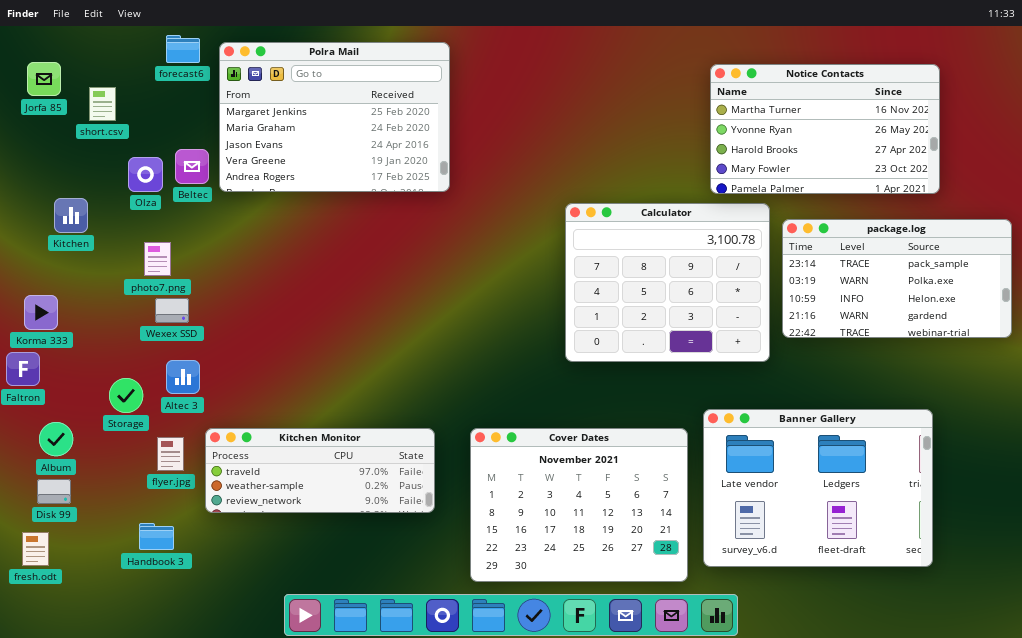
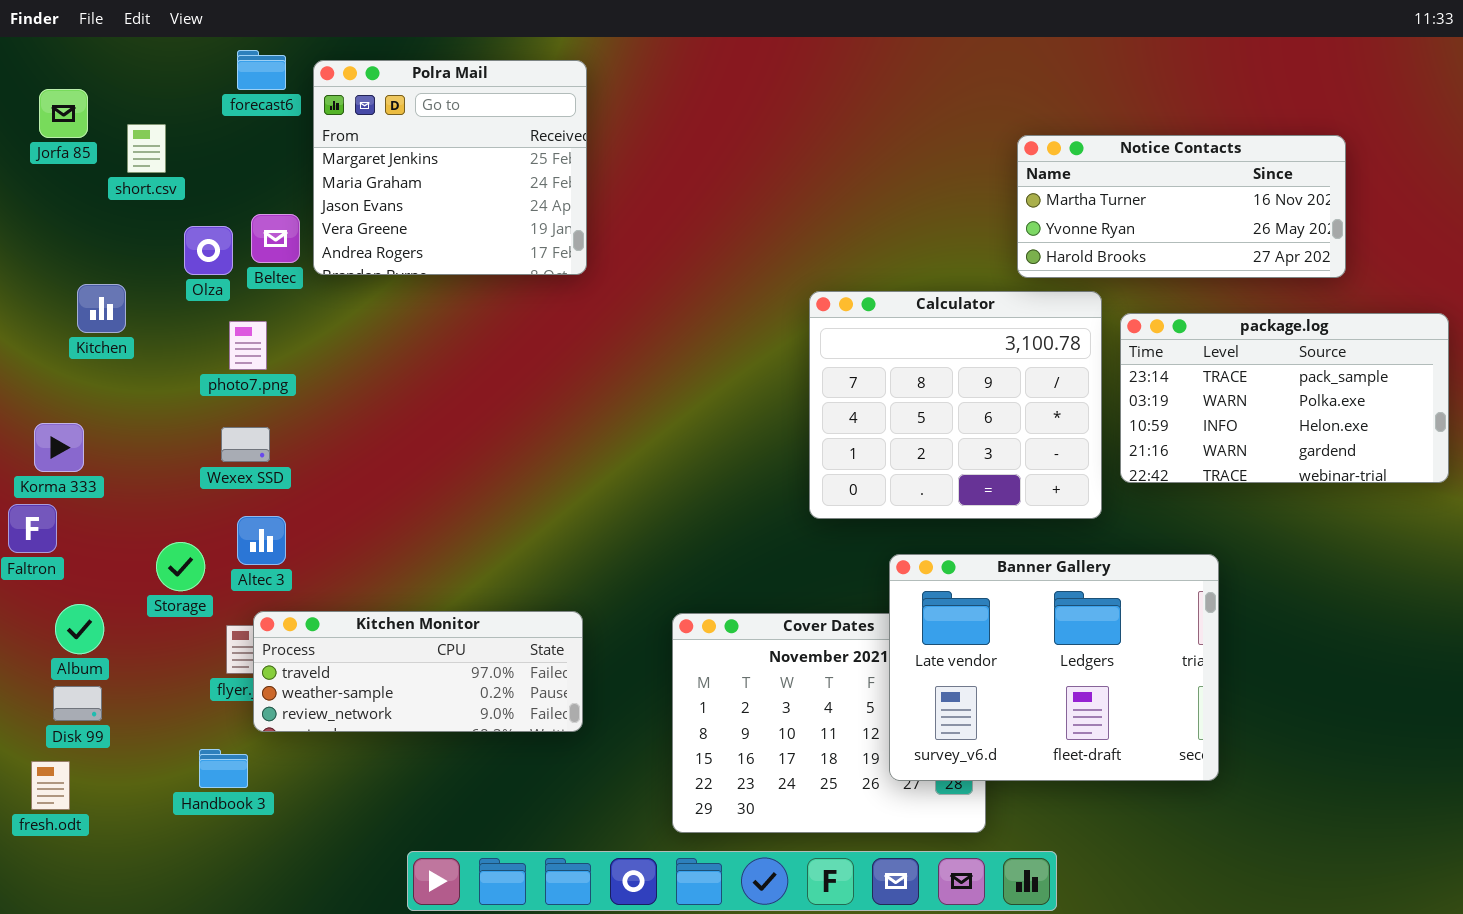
Polra Mail: [219,42,450,192] -> [313,60,587,275], resized
Notice Contacts: [710,64,940,194] -> [1017,135,1346,278], resized
photo7.png: [144,242,171,276] -> [229,321,267,370], moved
Banner Gallery: [703,409,933,567] -> [889,554,1219,781], moved
Kitchen Monitor: [205,428,435,513] -> [253,611,583,732], moved

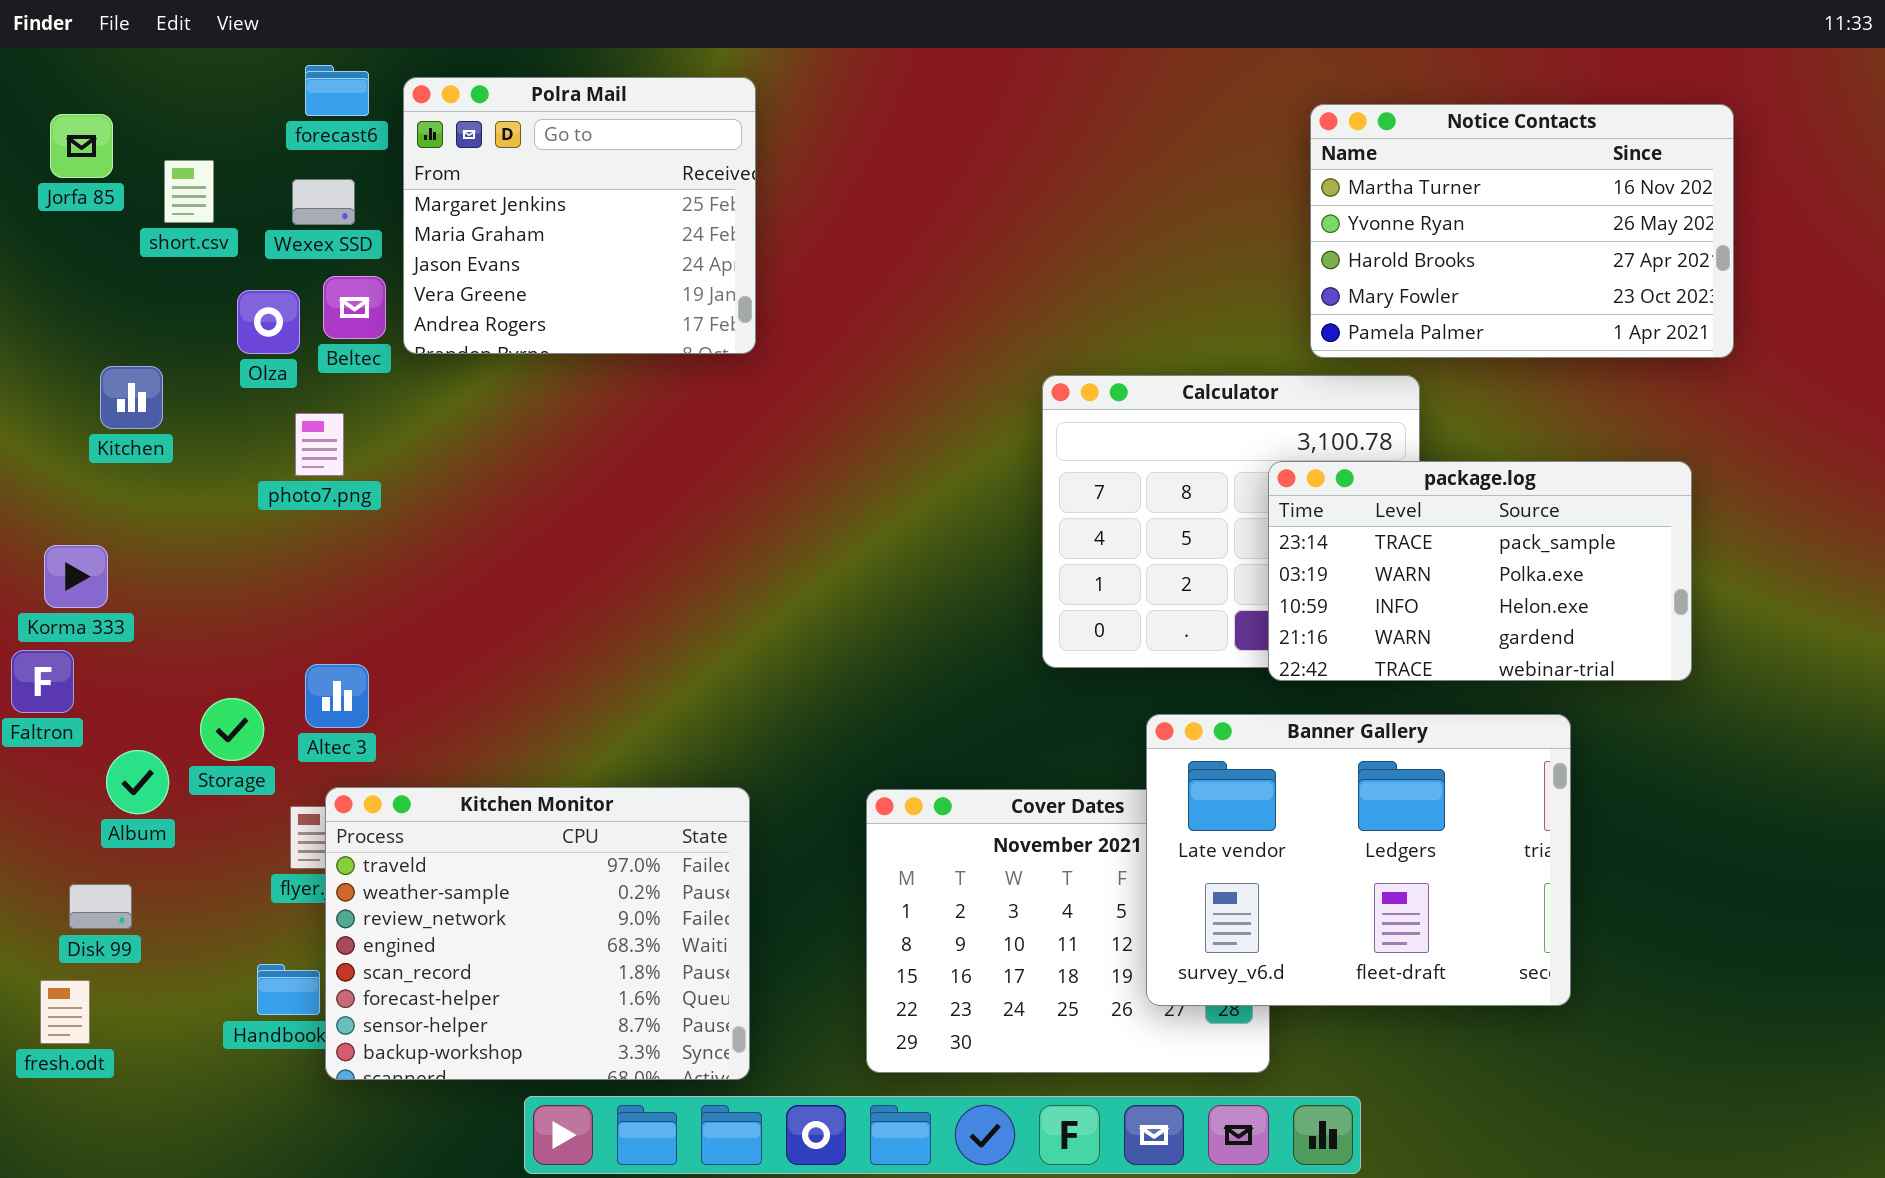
Notice Contacts: [1017,135,1346,278] -> [1310,104,1734,358], resized
package.log: [1120,313,1449,483] -> [1268,461,1692,681], moved
Wexex SSD: [221,427,270,462] -> [292,179,355,225], moved
Album: [55,604,104,654] -> [106,750,169,814], moved
Kitchen Monitor: [253,611,583,732] -> [325,787,750,1080], resized

